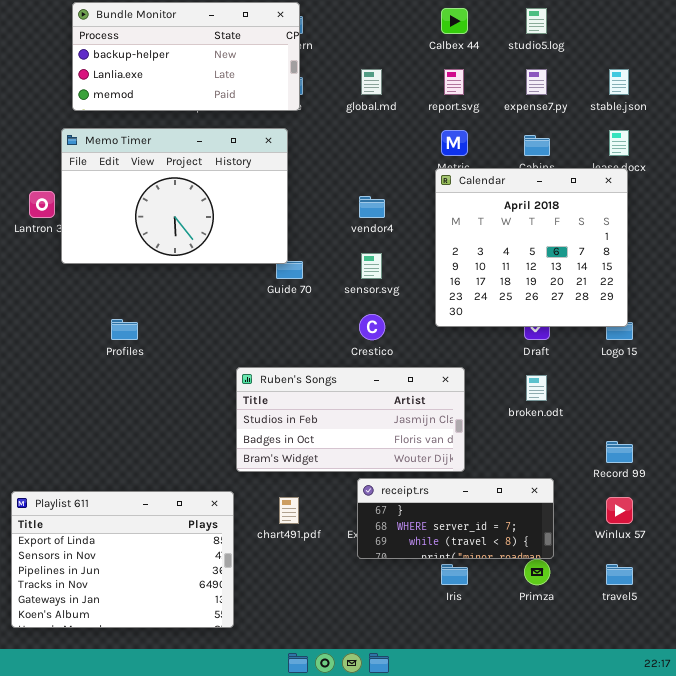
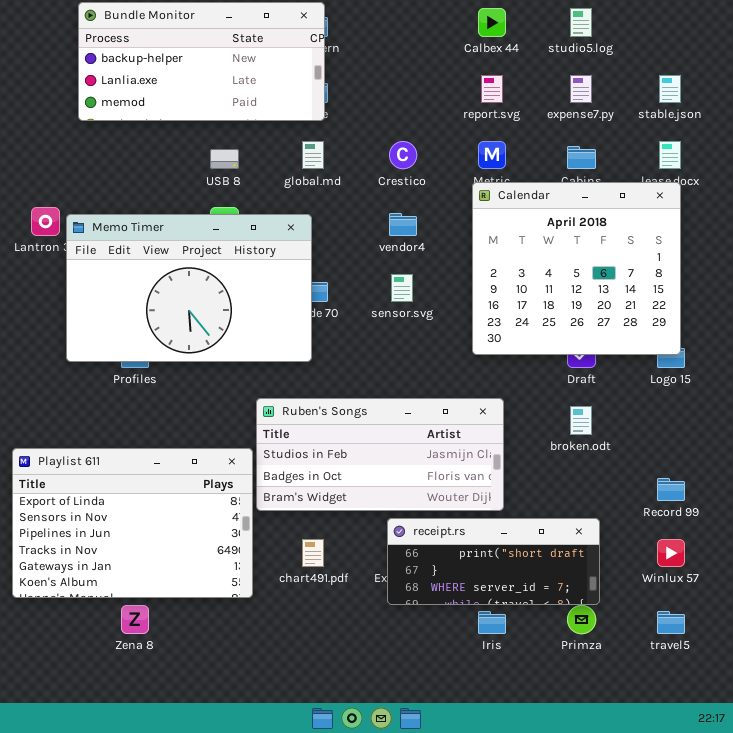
global.md: [361,69,382,95] -> [302,141,324,169], moved
Memo Timer: [61,128,288,264] -> [66,214,312,362], moved
Crestico: [359,314,385,340] -> [389,141,417,169], moved
receipt.rs: [357,478,554,559] -> [387,518,600,605], scrolled up 1 row
Playlist 611: [11,491,234,628] -> [12,448,253,598], moved

